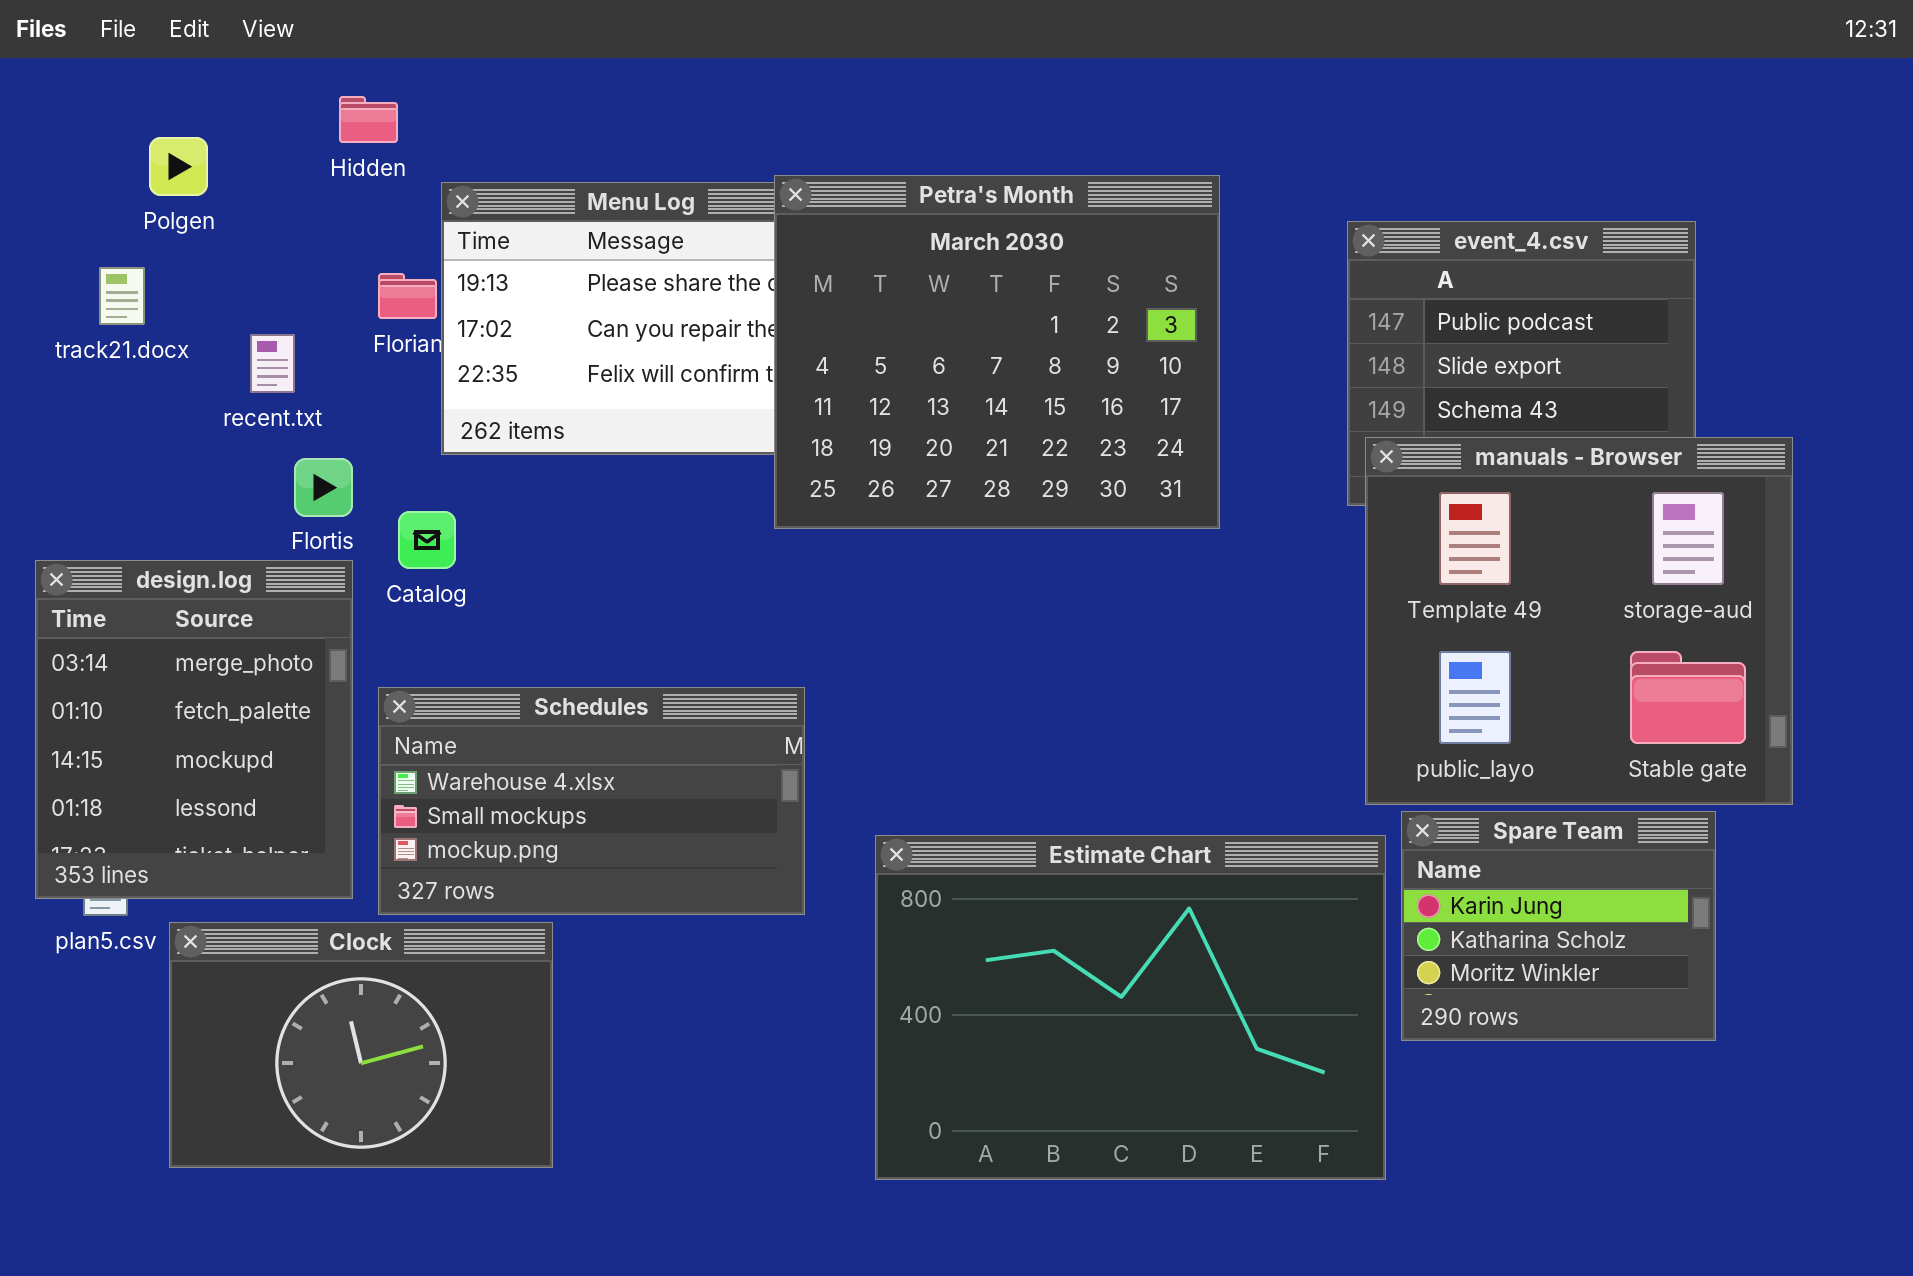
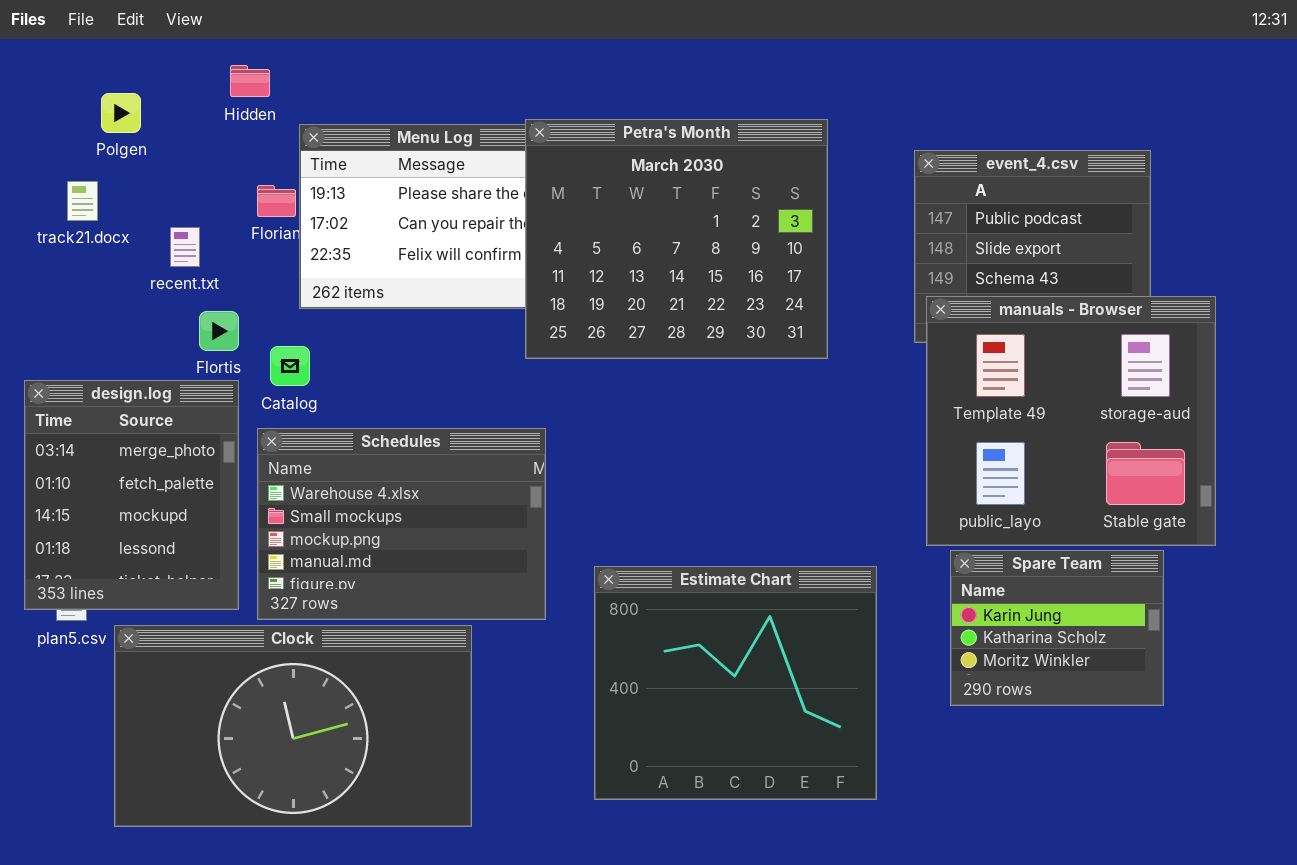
Schedules: [378,687,805,915] -> [257,428,546,620], resized
Estimate Chart: [875,835,1386,1180] -> [594,566,877,800], resized
Clock: [169,922,553,1168] -> [114,625,472,827], resized

